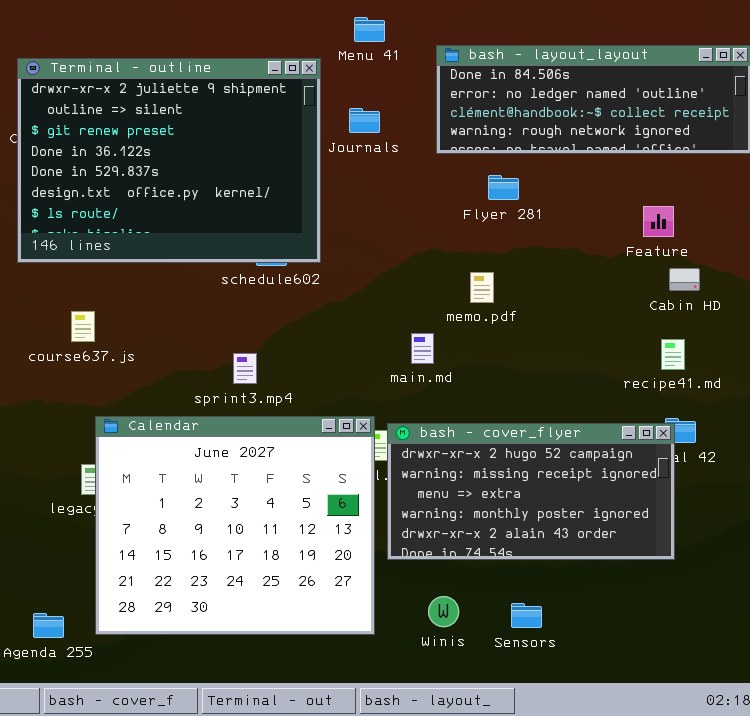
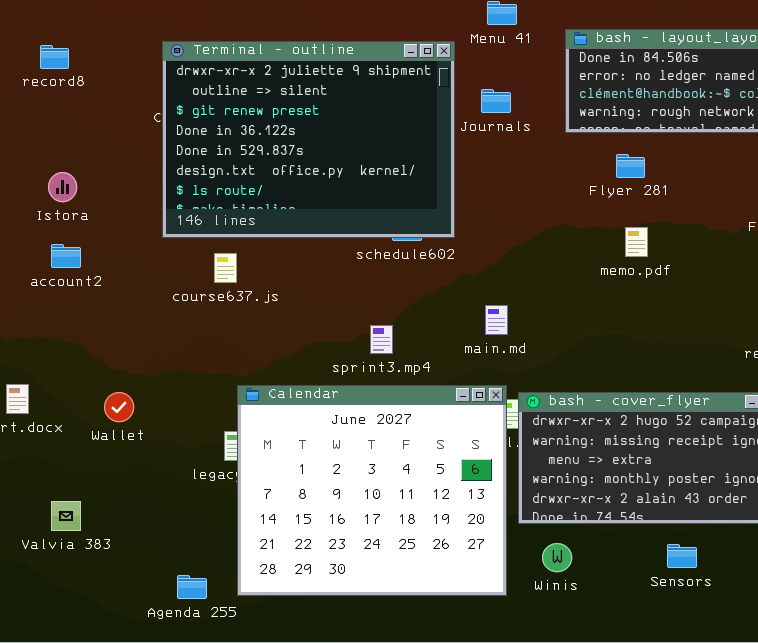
memo.pdf: [470,272,494,303] -> [625,227,648,257], moved
course637.js: [71,311,95,342] -> [214,253,237,283], moved
main.md: [411,333,434,364] -> [485,305,508,335], moved
Winis: [428,596,459,627] -> [542,543,572,572], moved
Sensors: [511,603,542,628] -> [667,544,697,568], moved

